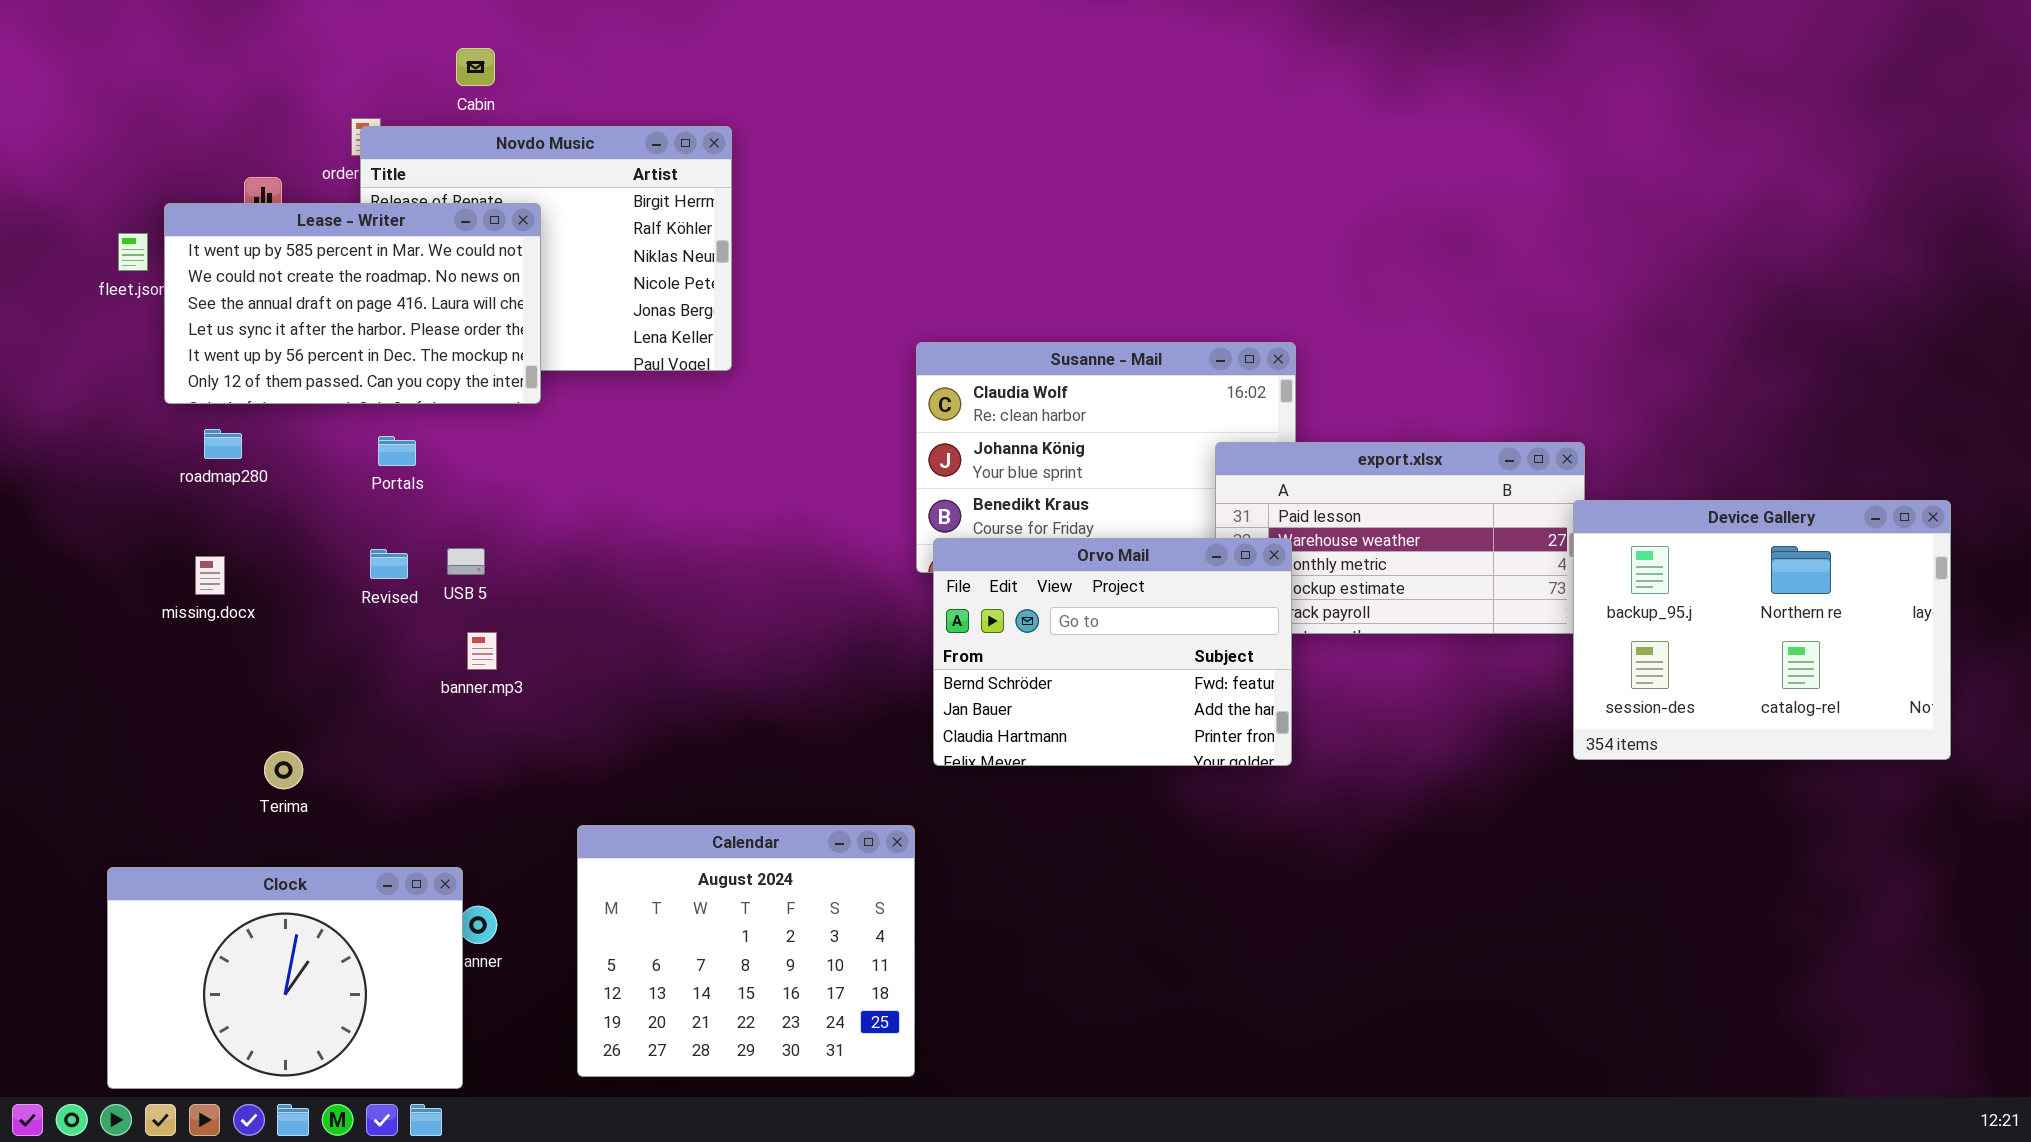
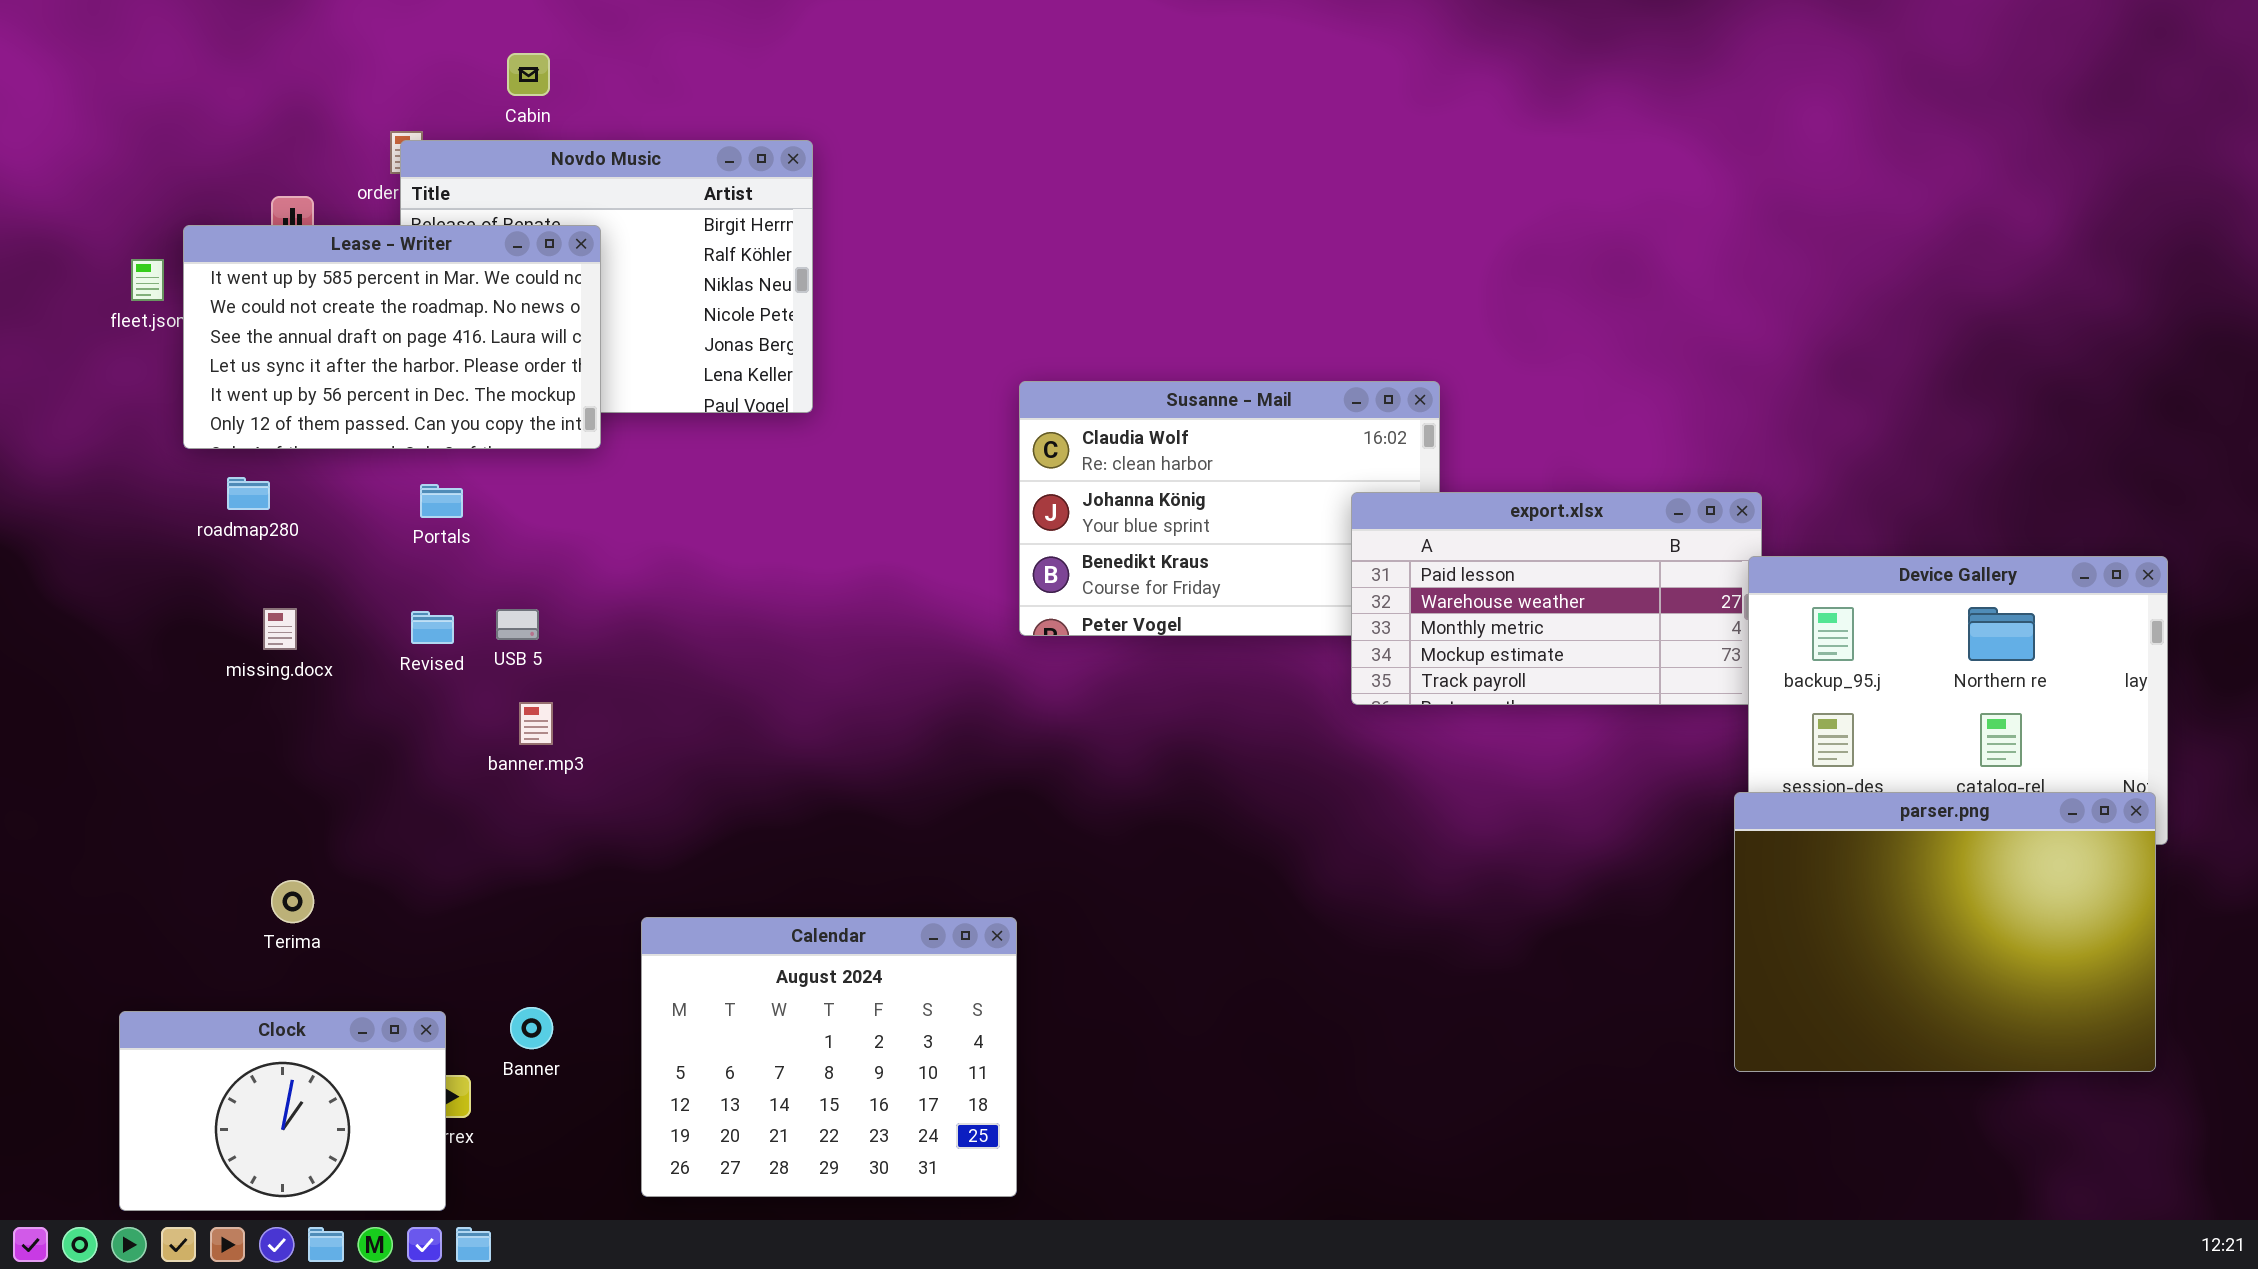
Orvo Mail: [933,538,1292,766] -> none, closed
missing.docx: [195,556,225,595] -> [263,608,297,650], moved
parser.png: none -> [1734,792,2156,1072], opened
Terima: [264,751,303,789] -> [271,880,314,923], moved
Clock: [107,867,463,1089] -> [119,1011,446,1211], resized

